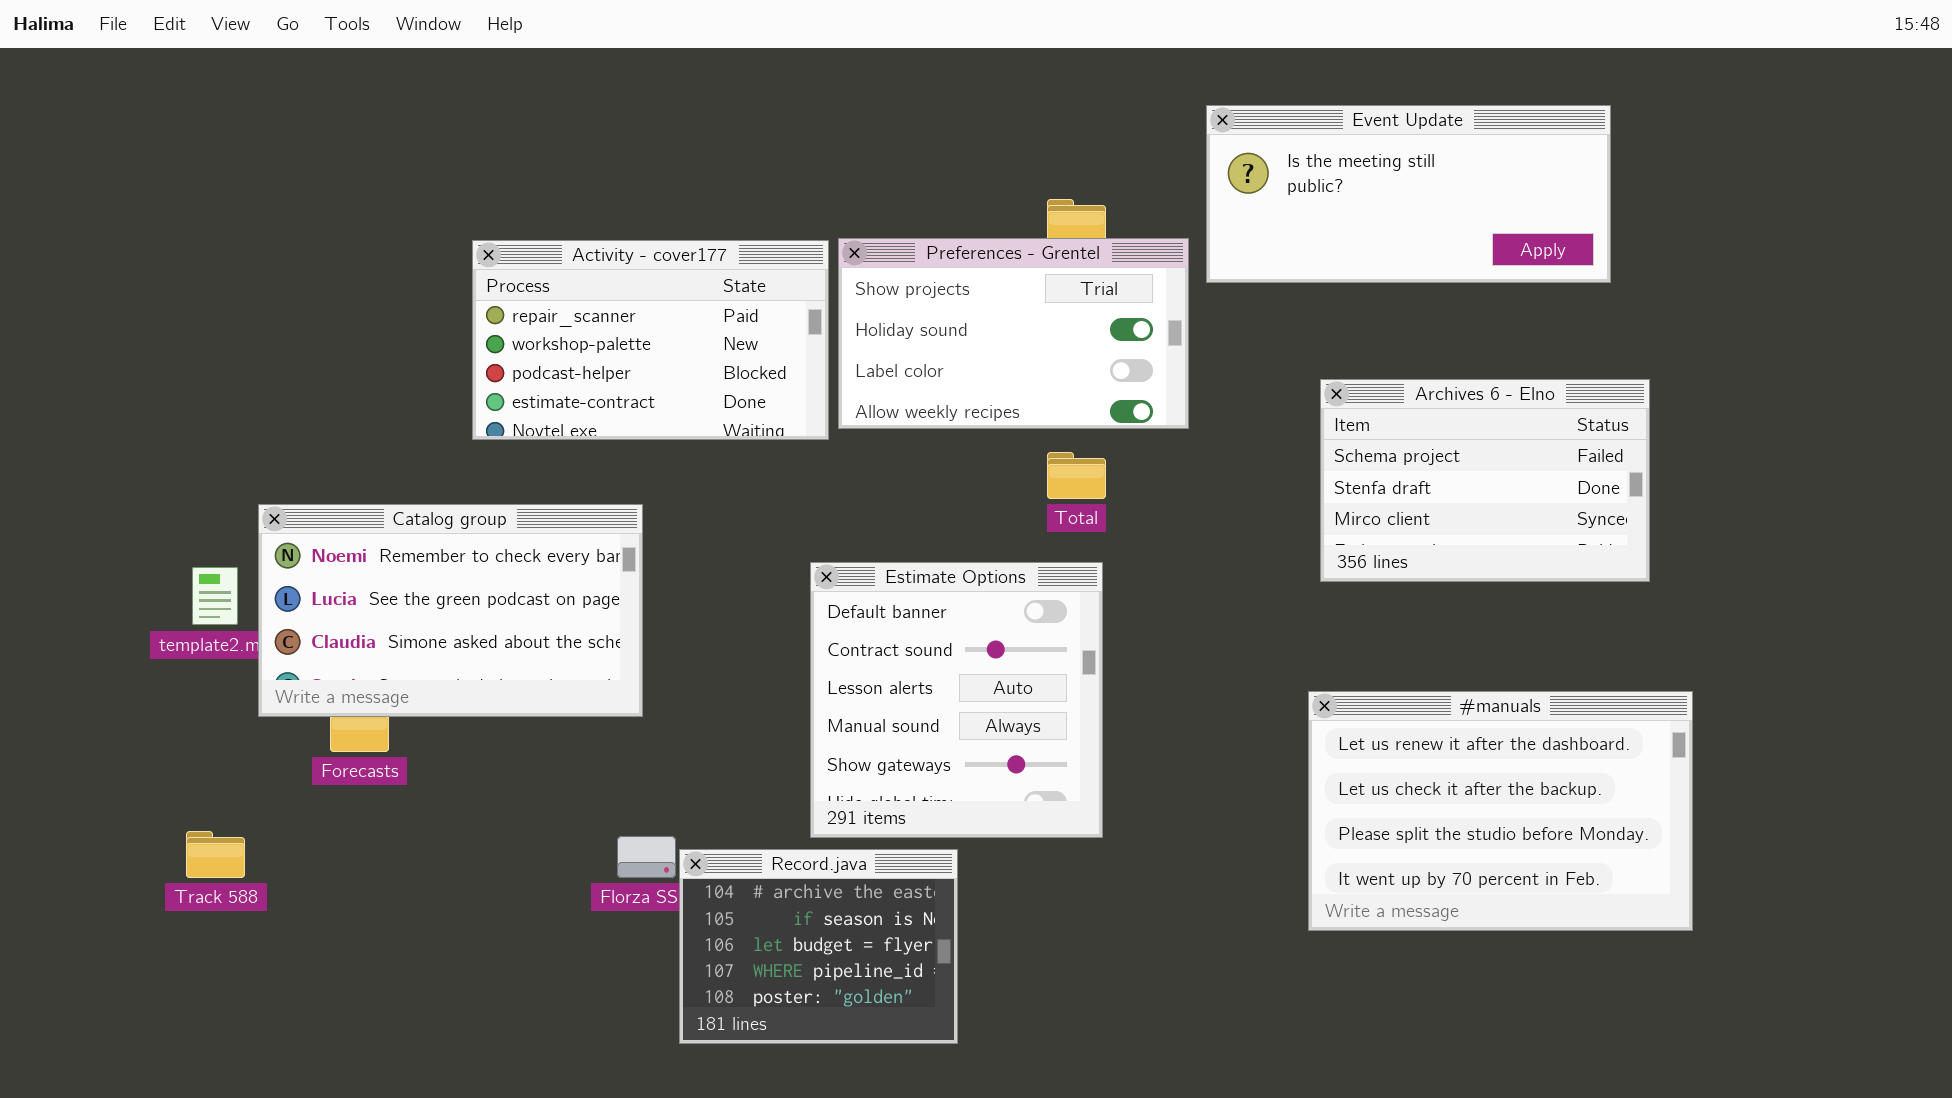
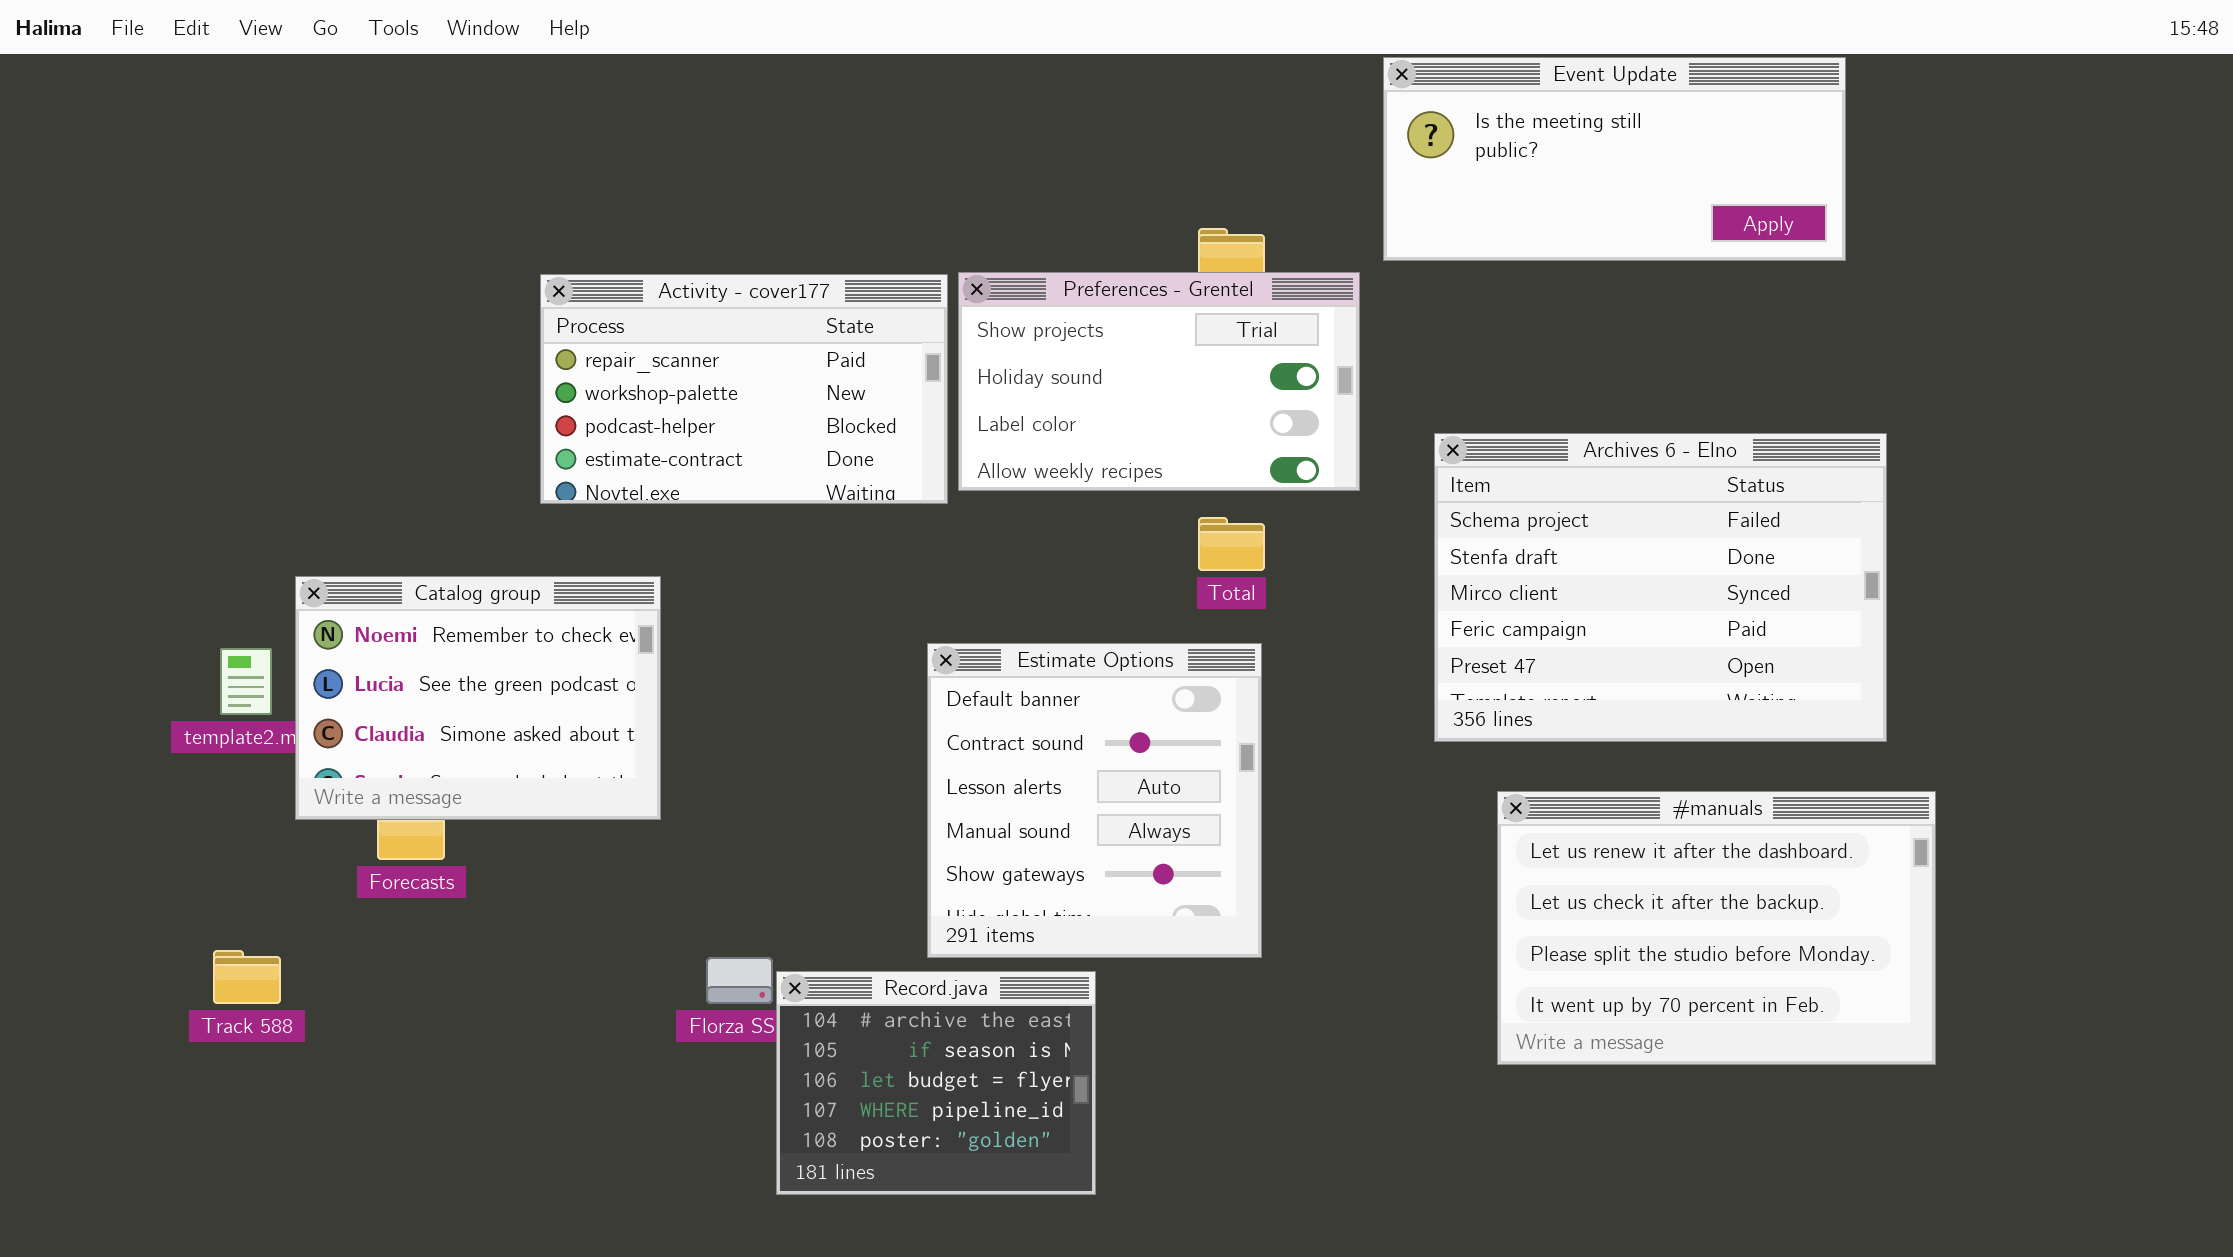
Event Update: [1206,105,1611,283] -> [1383,57,1846,261], moved
Archives 6 - Elno: [1320,379,1650,582] -> [1434,433,1887,742], resized
Catalog group: [258,504,643,717] -> [295,576,661,820], resized

